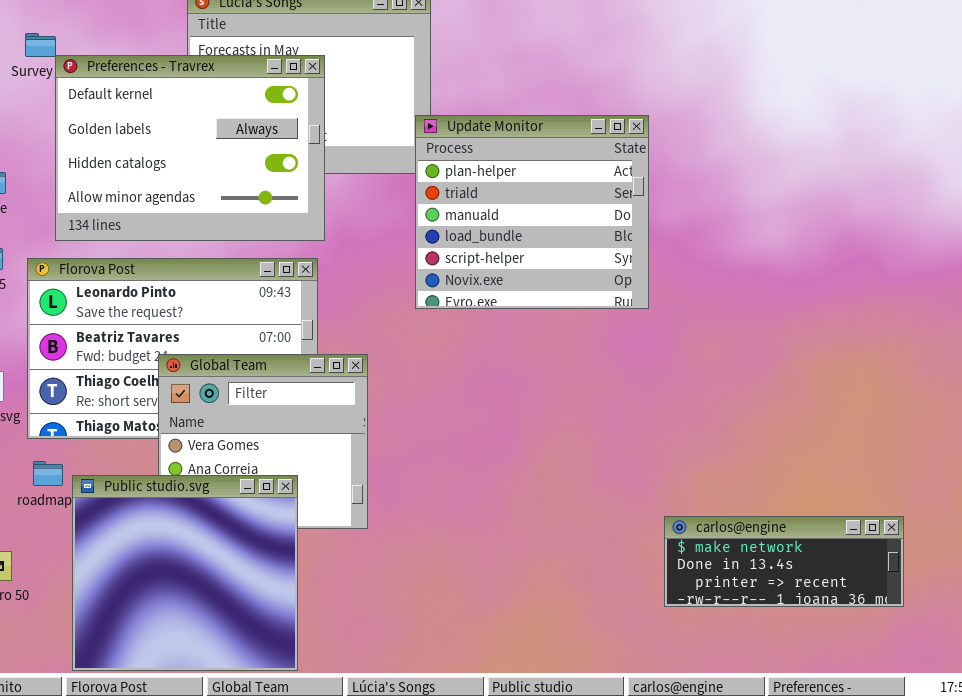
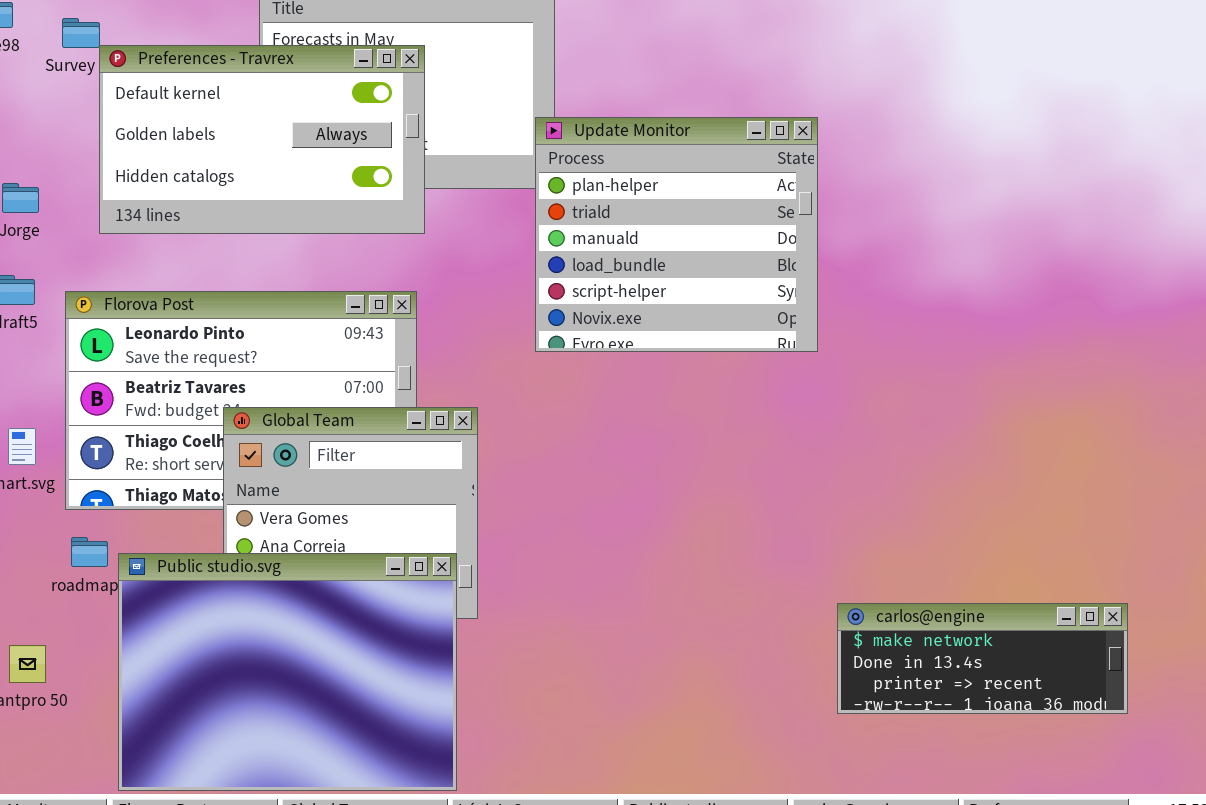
Preferences - Travrex: [55,55,325,241] -> [99,45,425,234], resized
Public studio.svg: [72,475,298,671] -> [118,553,457,791], resized

